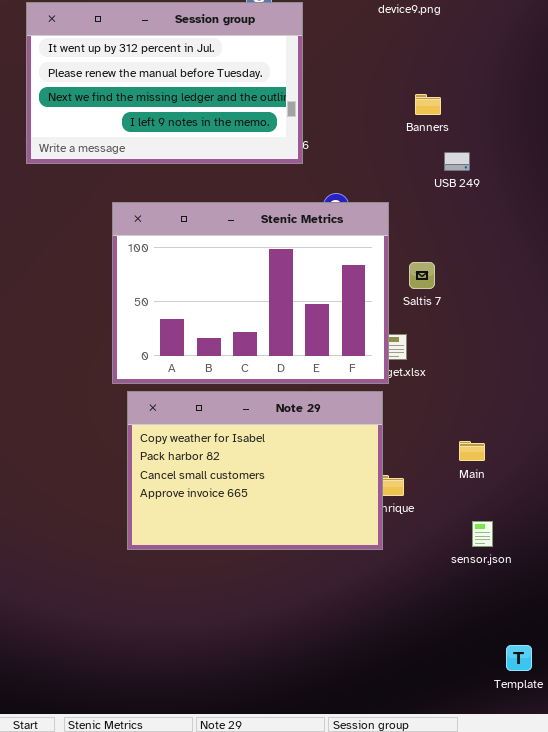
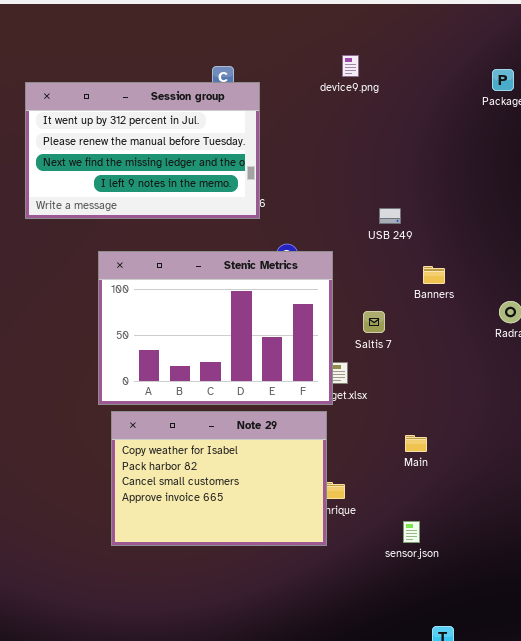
Banners: [415,94,441,115] -> [423,266,445,284], moved
Saltis 7: [409,262,435,289] -> [363,311,385,333], moved
Main: [459,441,485,461] -> [405,435,427,452], moved

